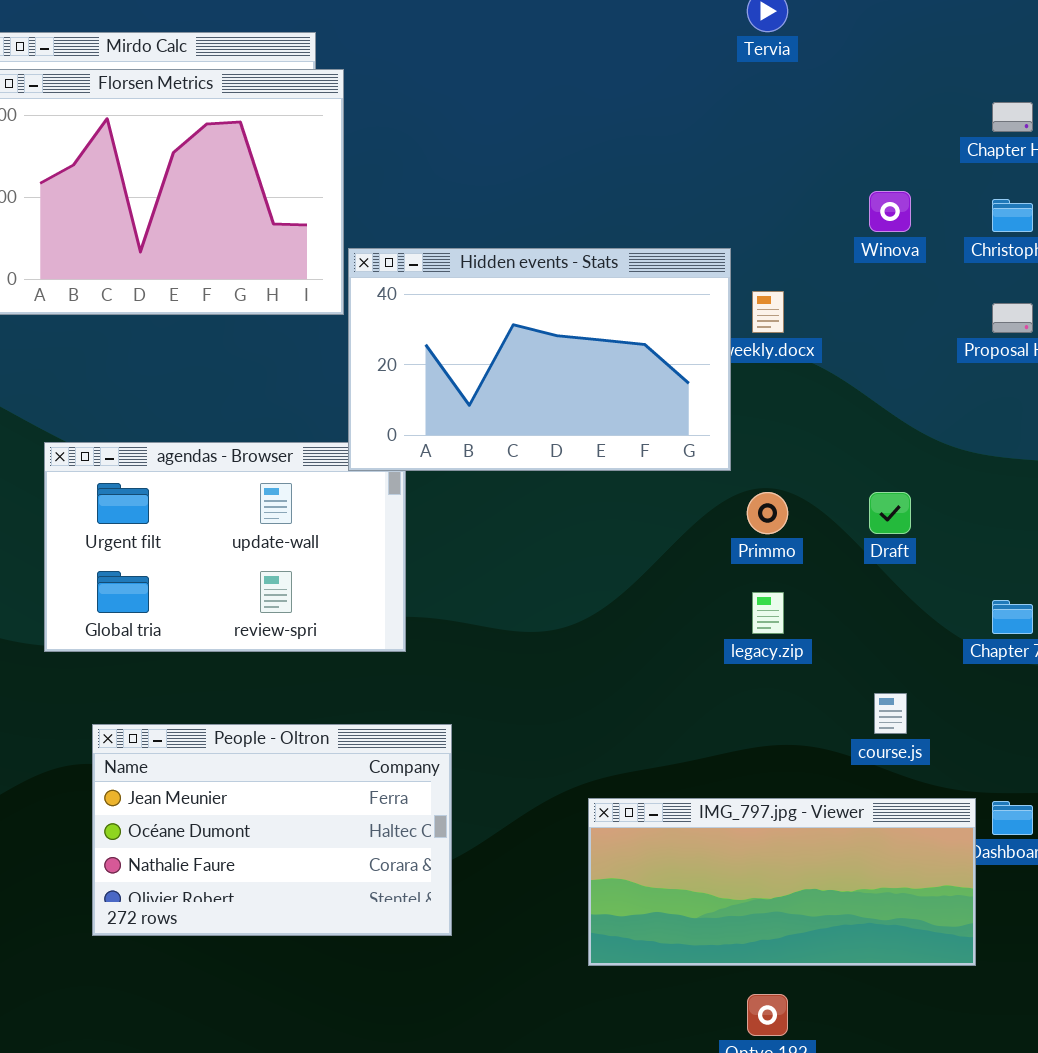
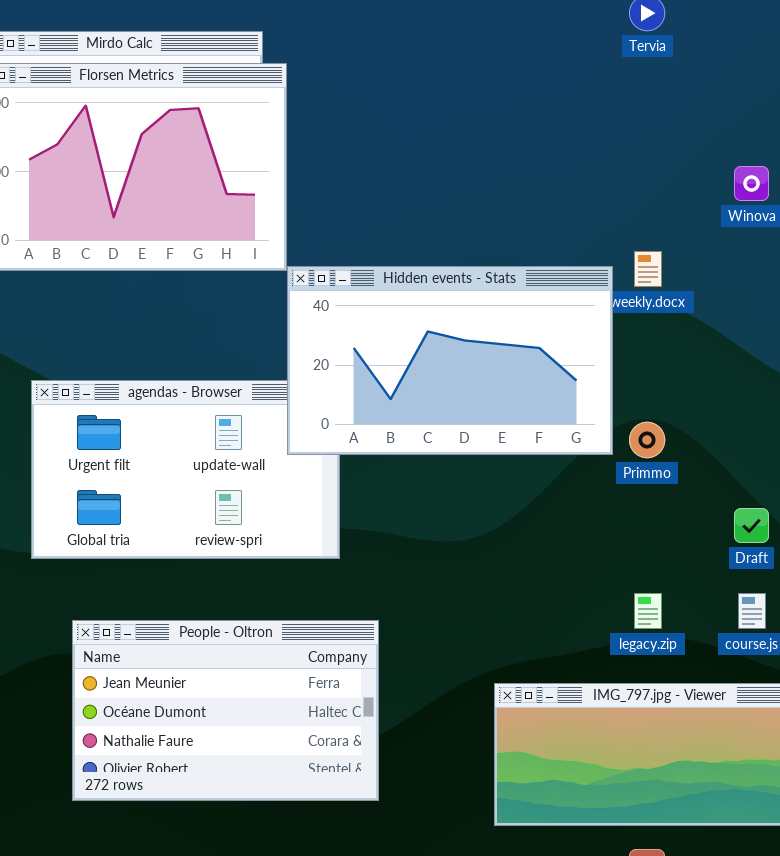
Hidden events - Stats: [348,248,731,471] -> [287,266,613,455], moved
Draft: [869,492,911,534] -> [734,508,769,543], moved
legacy.zip: [752,592,784,634] -> [634,593,662,629], moved

